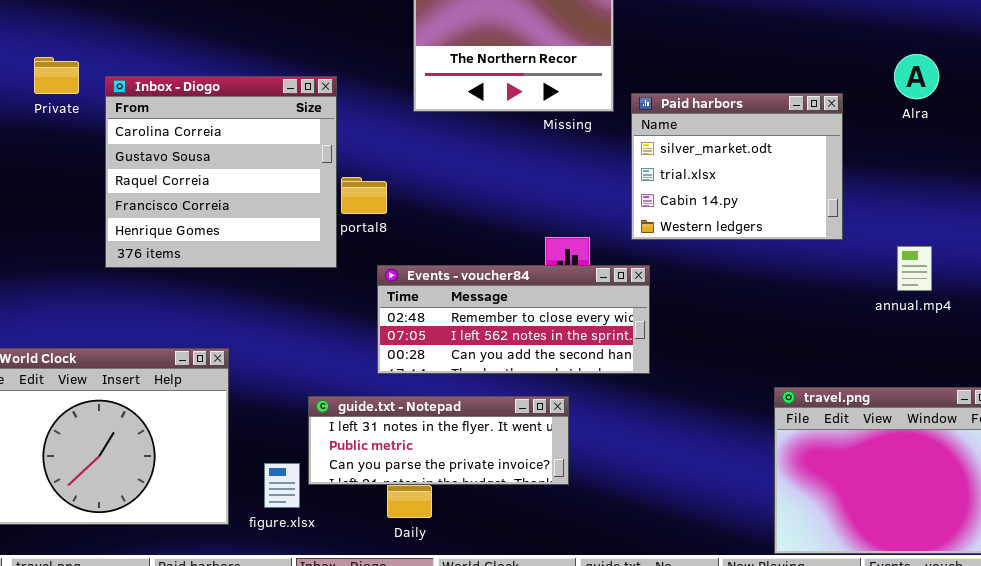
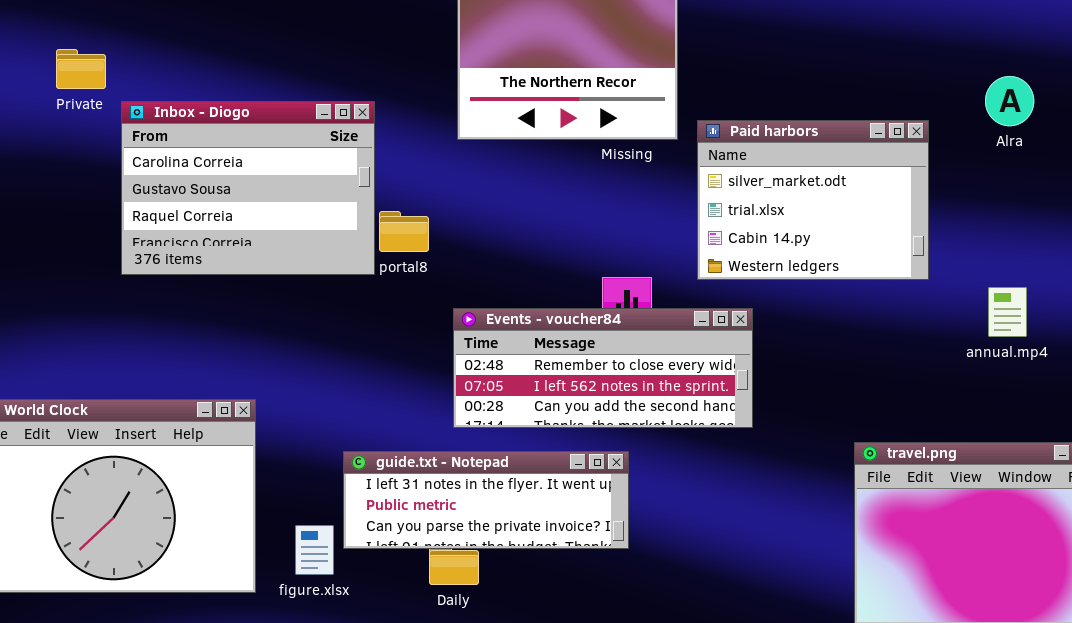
Private: [34,57,79,94] -> [56,49,106,89], moved
Inbox - Diogo: [105,76,337,268] -> [121,101,375,275], resized
Events - voucher84: [377,265,650,374] -> [453,308,753,428], moved

